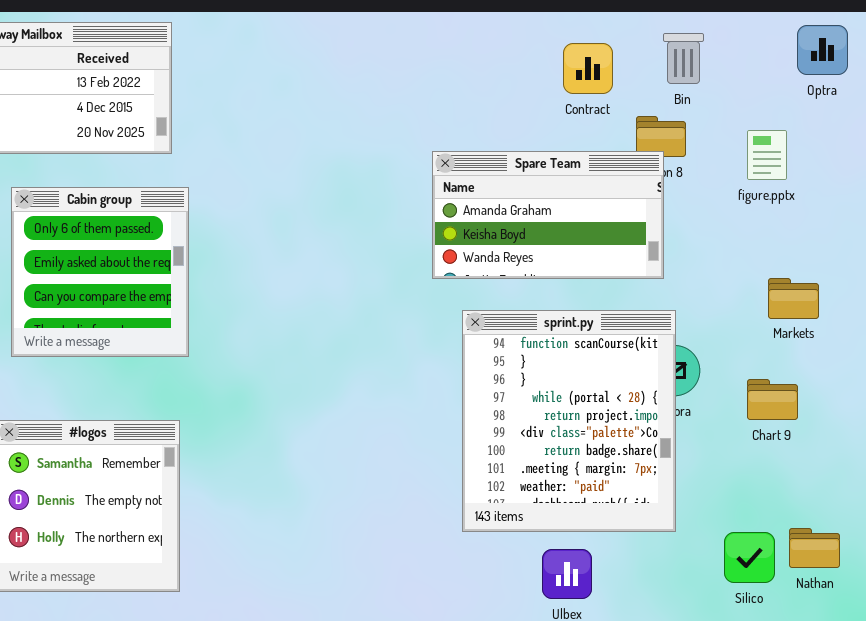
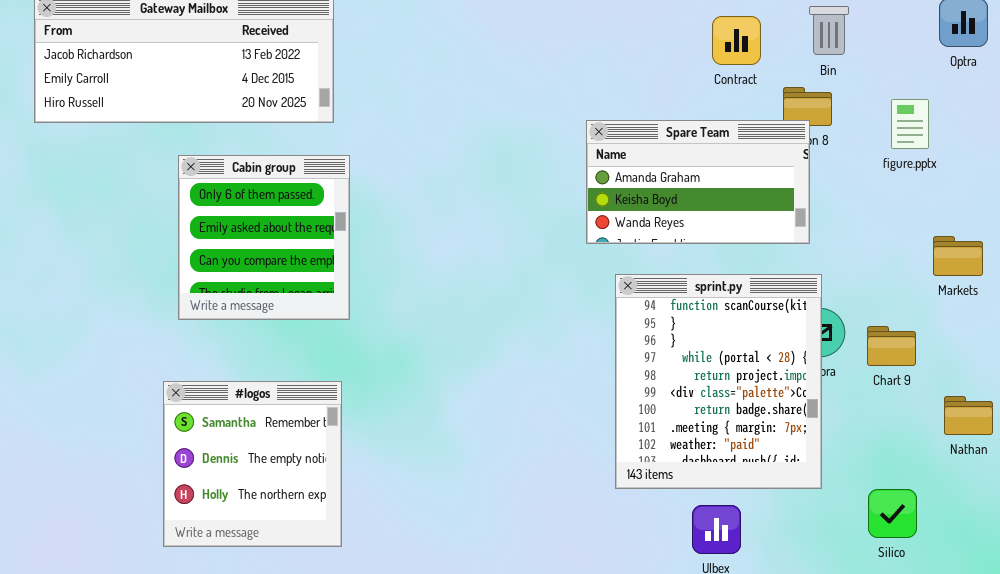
Markets: [768,278,819,319] -> [933,236,983,276], moved
Chart 9: [747,379,798,420] -> [867,326,916,366], moved
Nathan: [789,528,840,568] -> [944,396,993,435], moved

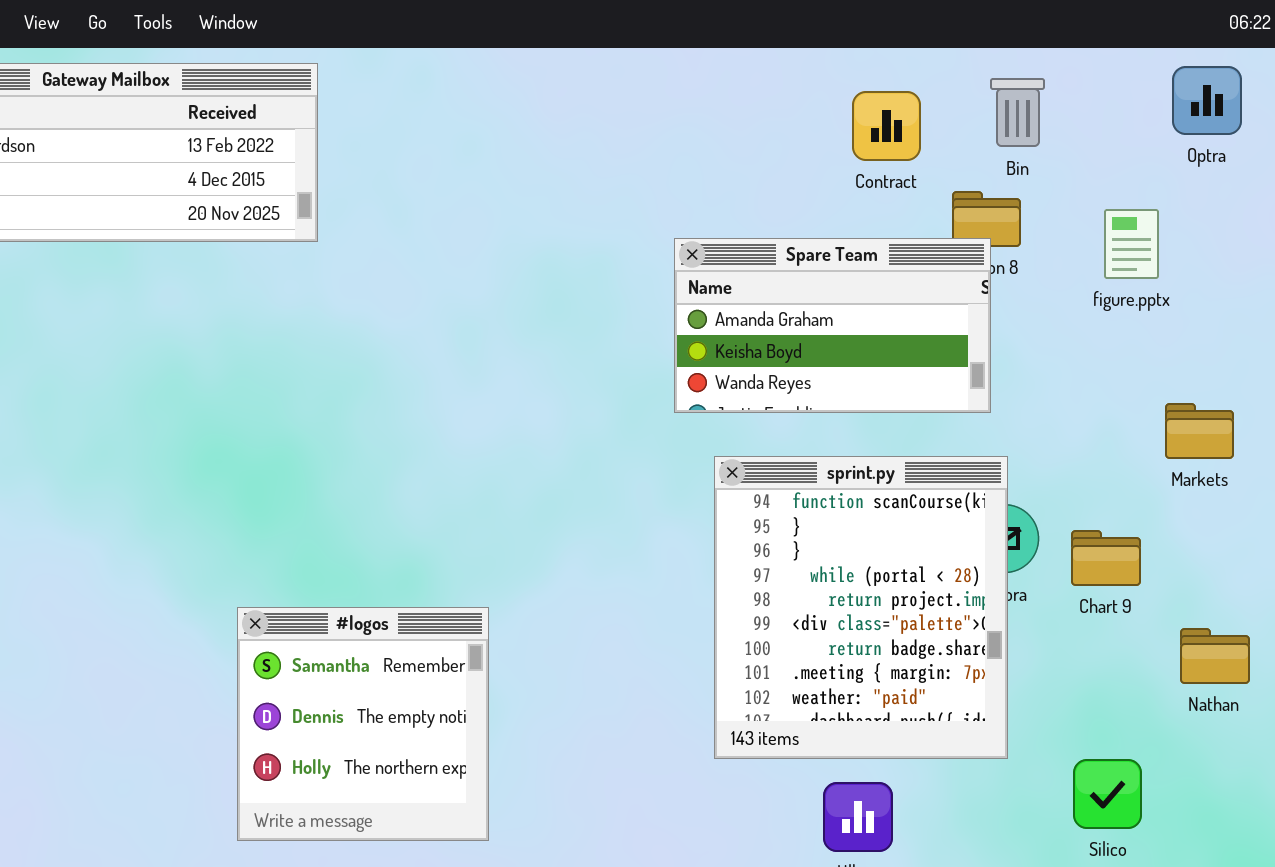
Cabin group: [178,155,350,320] -> none, closed
#logos: [163,381,342,547] -> [237,607,489,841], moved

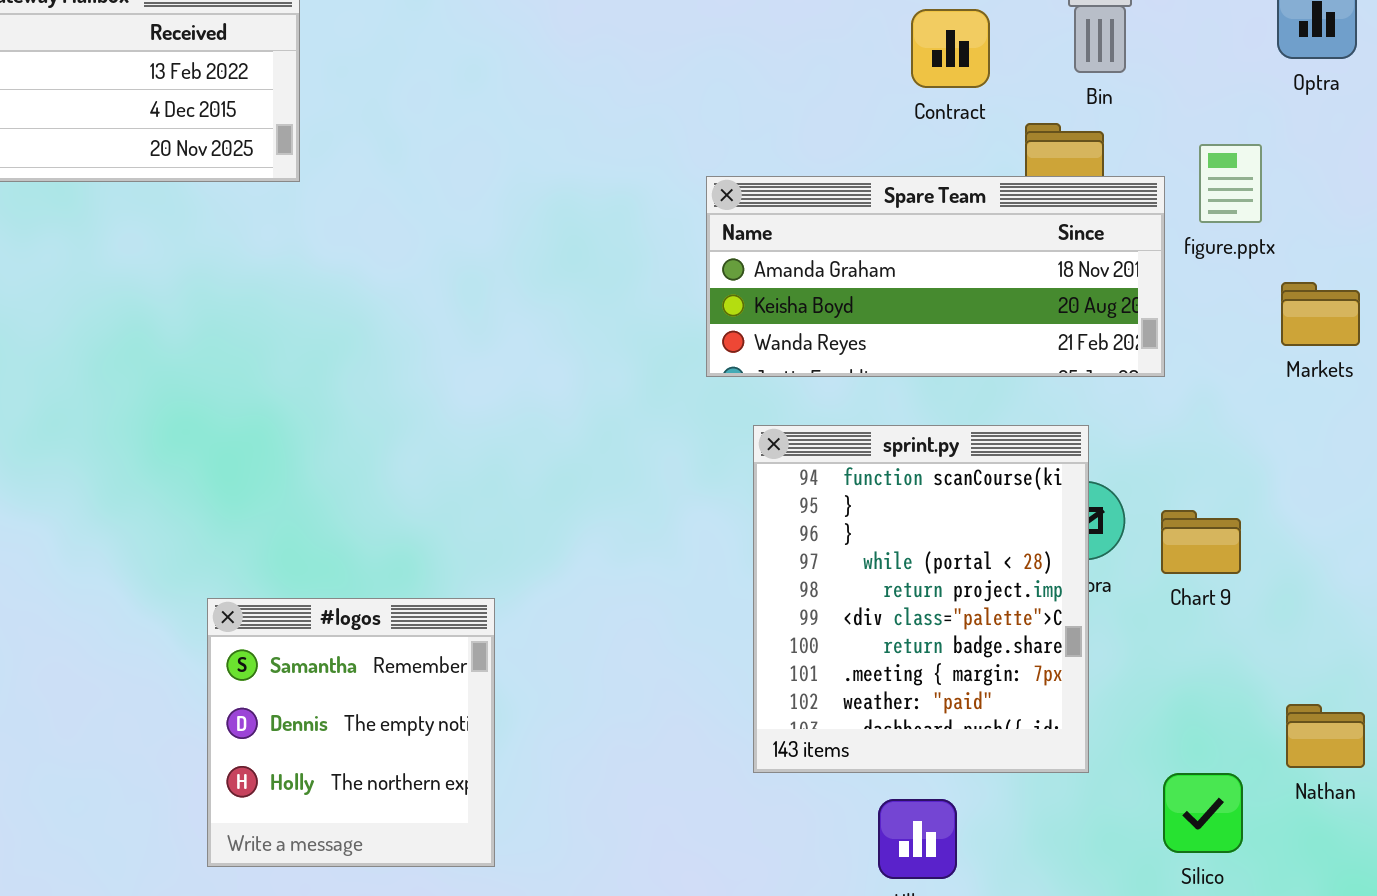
Spare Team: [674,238,991,413] -> [706,176,1165,377], resized
Markets: [1165,403,1234,459] -> [1281,282,1360,346], moved
Nathan: [1180,628,1250,684] -> [1286,704,1365,768], moved

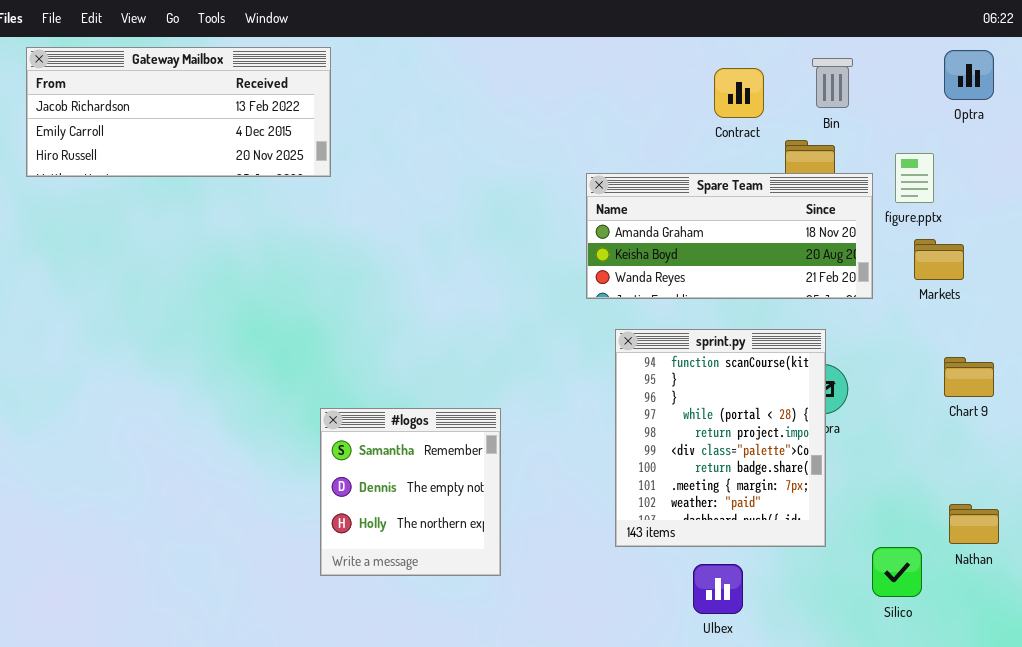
Markets: [1281,282,1360,346] -> [914,239,964,280], moved
Chart 9: [1161,510,1241,574] -> [944,357,994,397], moved
#logos: [207,598,495,867] -> [320,408,501,576], moved

